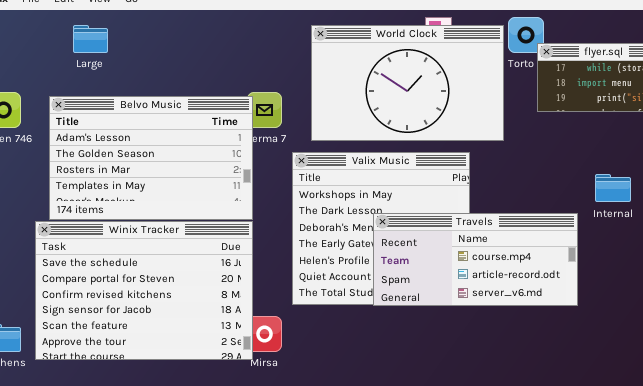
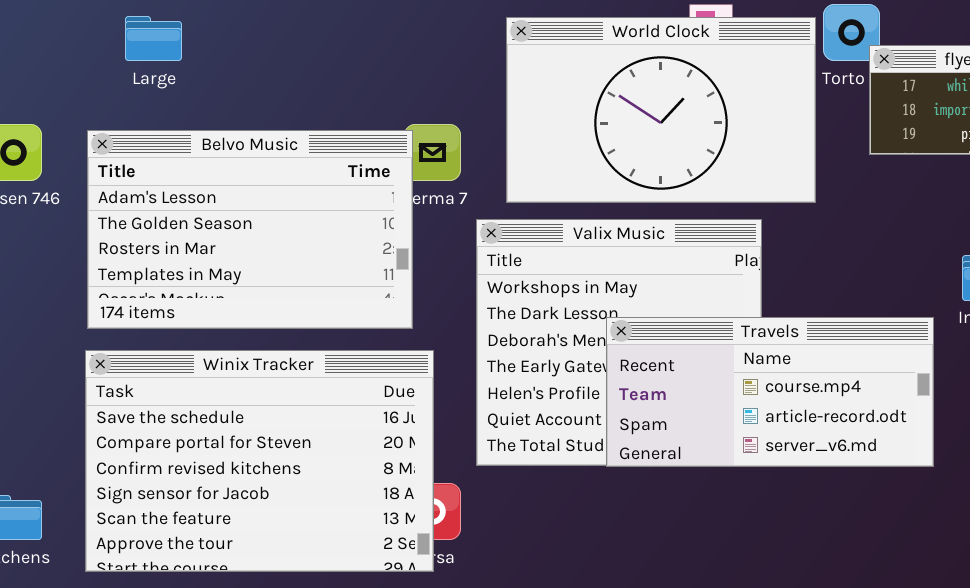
Winix Tracker: [35,221,253,360] -> [85,350,434,572], moved

